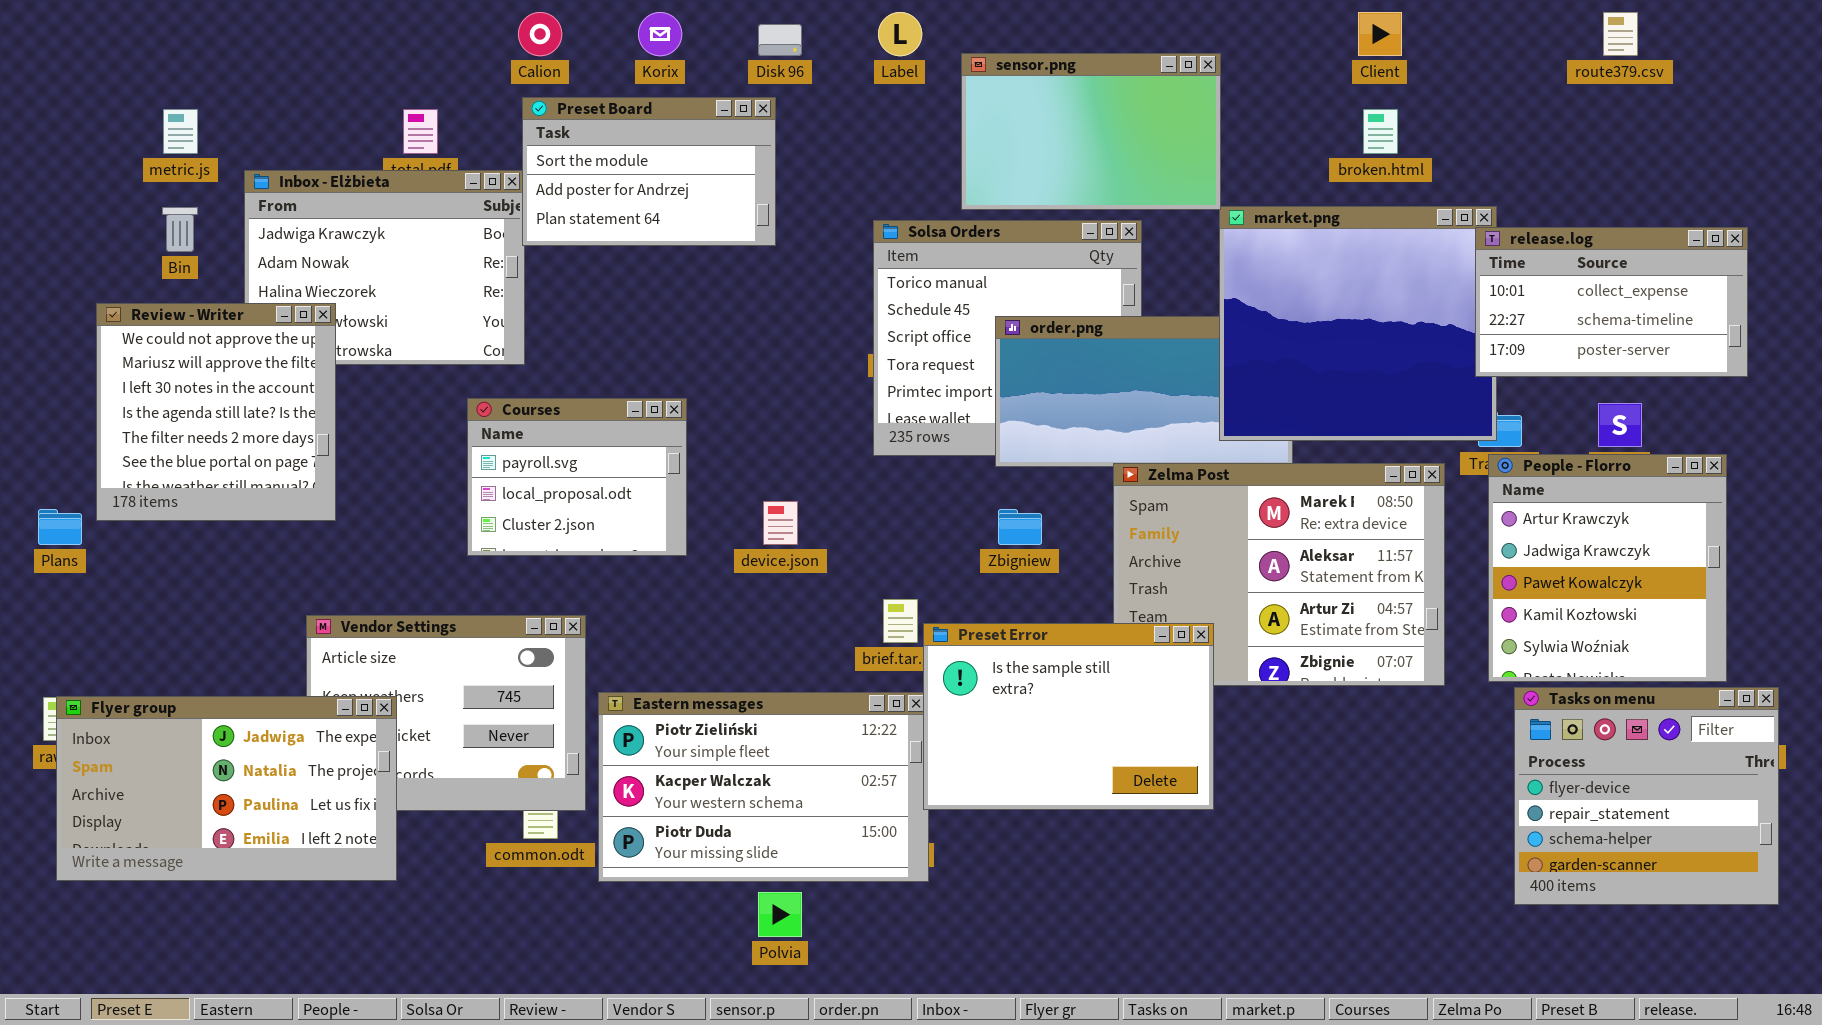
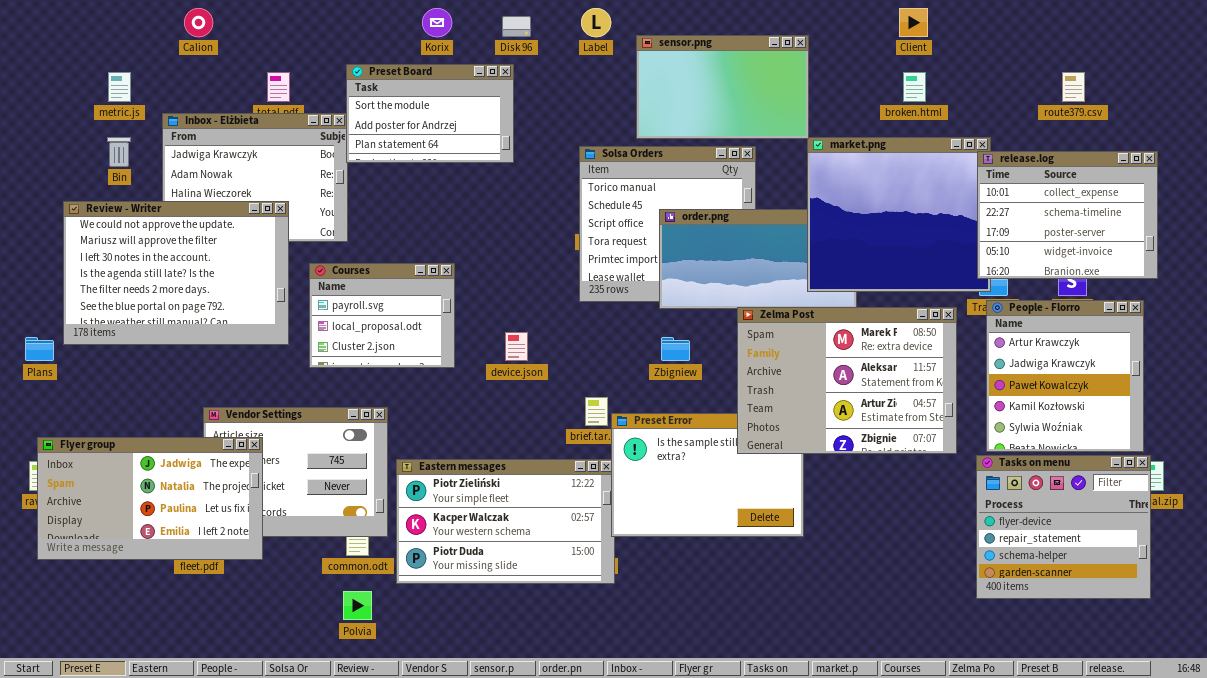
Calion: [518,12,562,56] -> [184,8,213,37], moved
route379.csv: [1603,12,1638,56] -> [1062,72,1085,102], moved
release.log: [1475,227,1748,377] -> [977,151,1158,279], resized
Review - Writer: [96,303,336,521] -> [63,201,289,345], resized
Zelma Post: [1113,463,1445,686] -> [737,307,957,454], raised
Tasks on menu: [1514,687,1779,905] -> [976,455,1151,599], moved
Flyer group: [56,696,397,881] -> [37,437,263,560], moved
Polvia: [758,892,802,937] -> [343,591,372,620], moved

